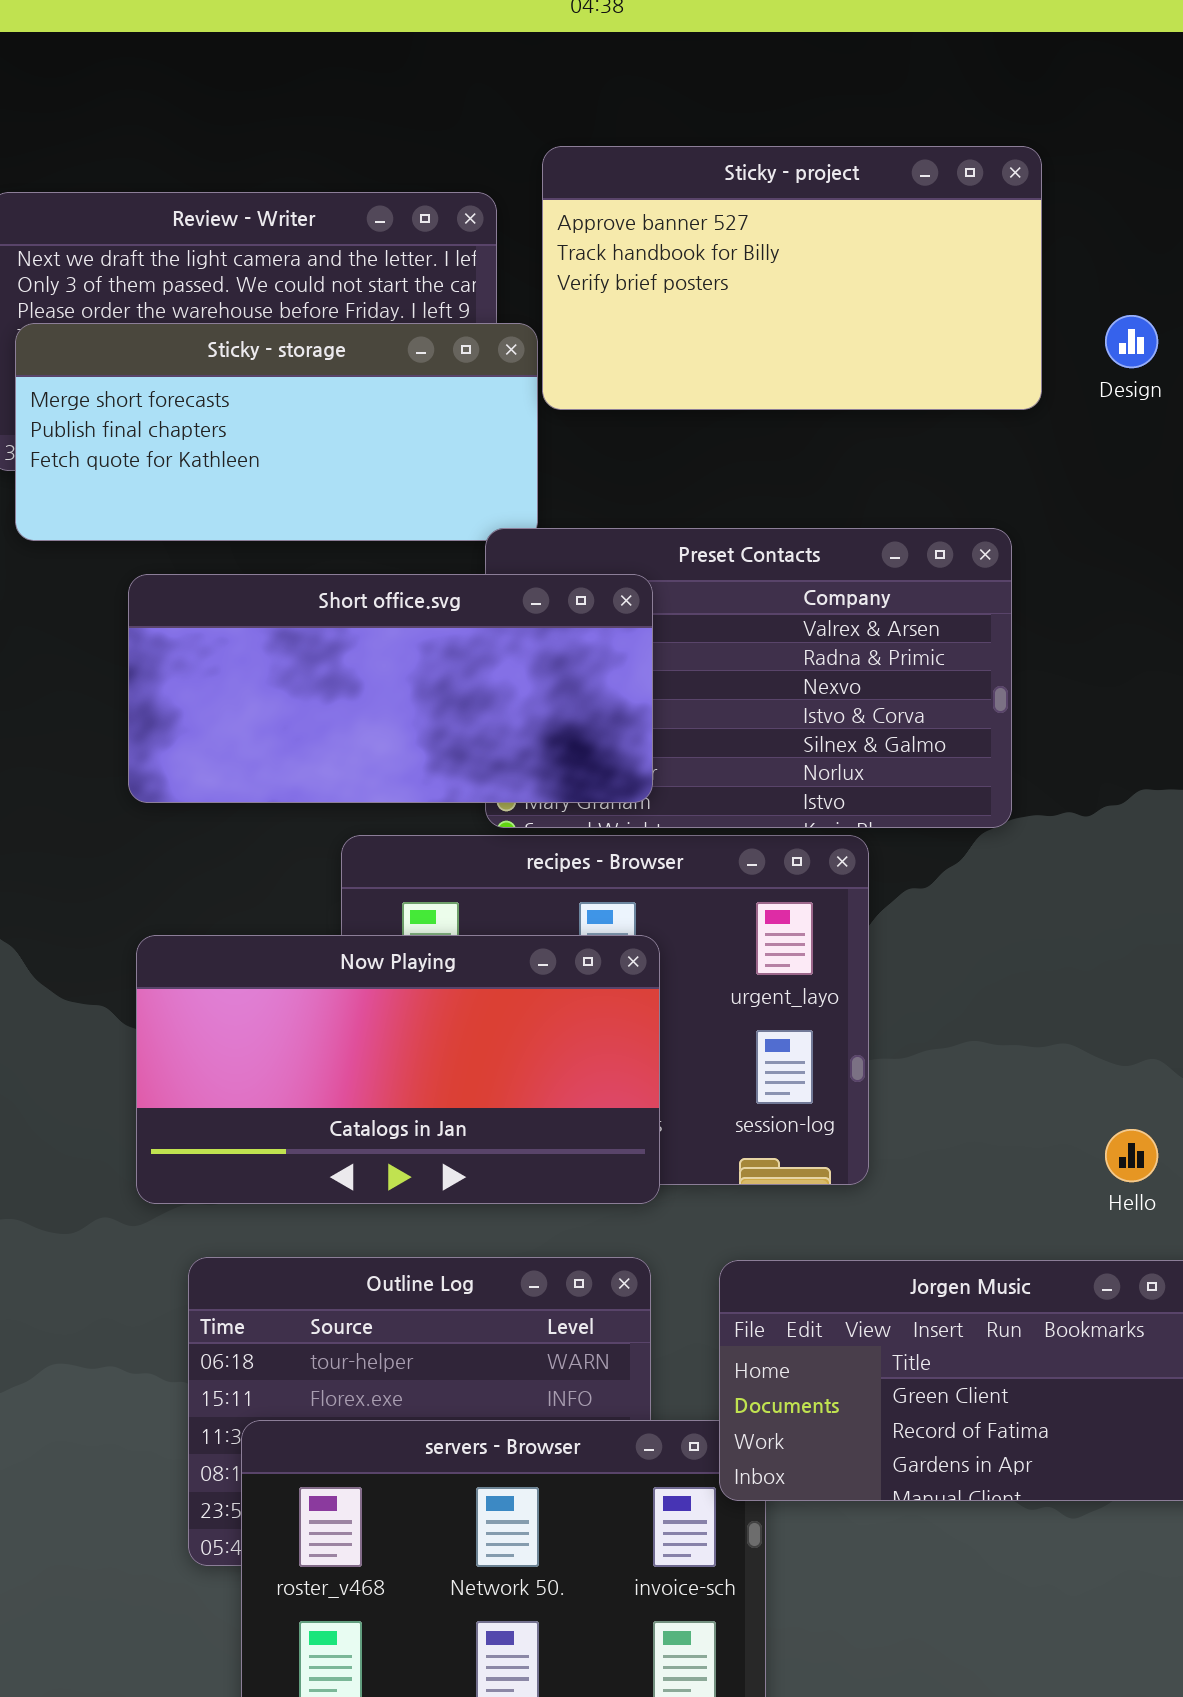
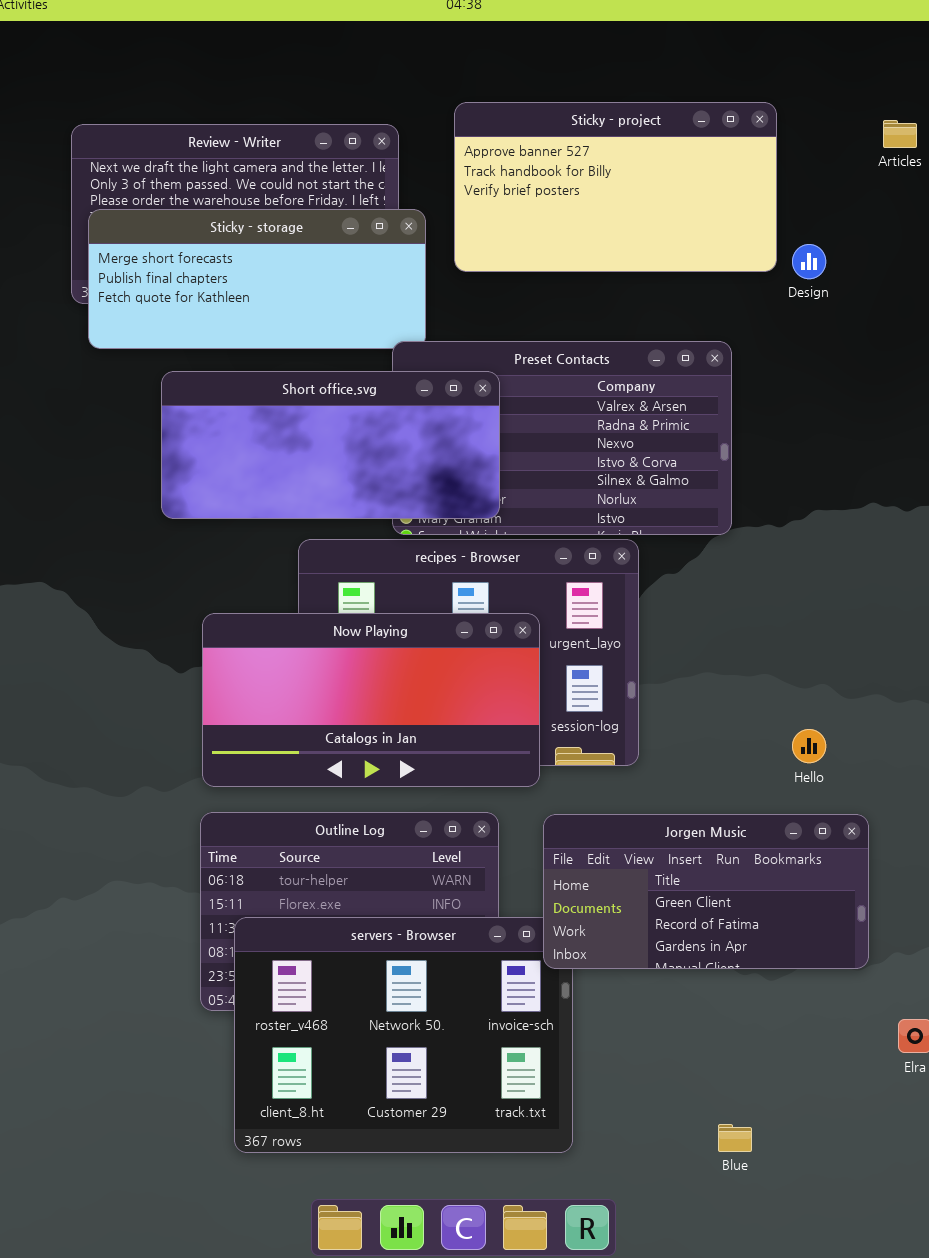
Sticky - project: [542,146,1042,410] -> [454,102,777,272], moved
Design: [1105,315,1158,368] -> [792,244,826,279], moved
Now Playing: [136,935,660,1204] -> [202,613,540,787], moved

